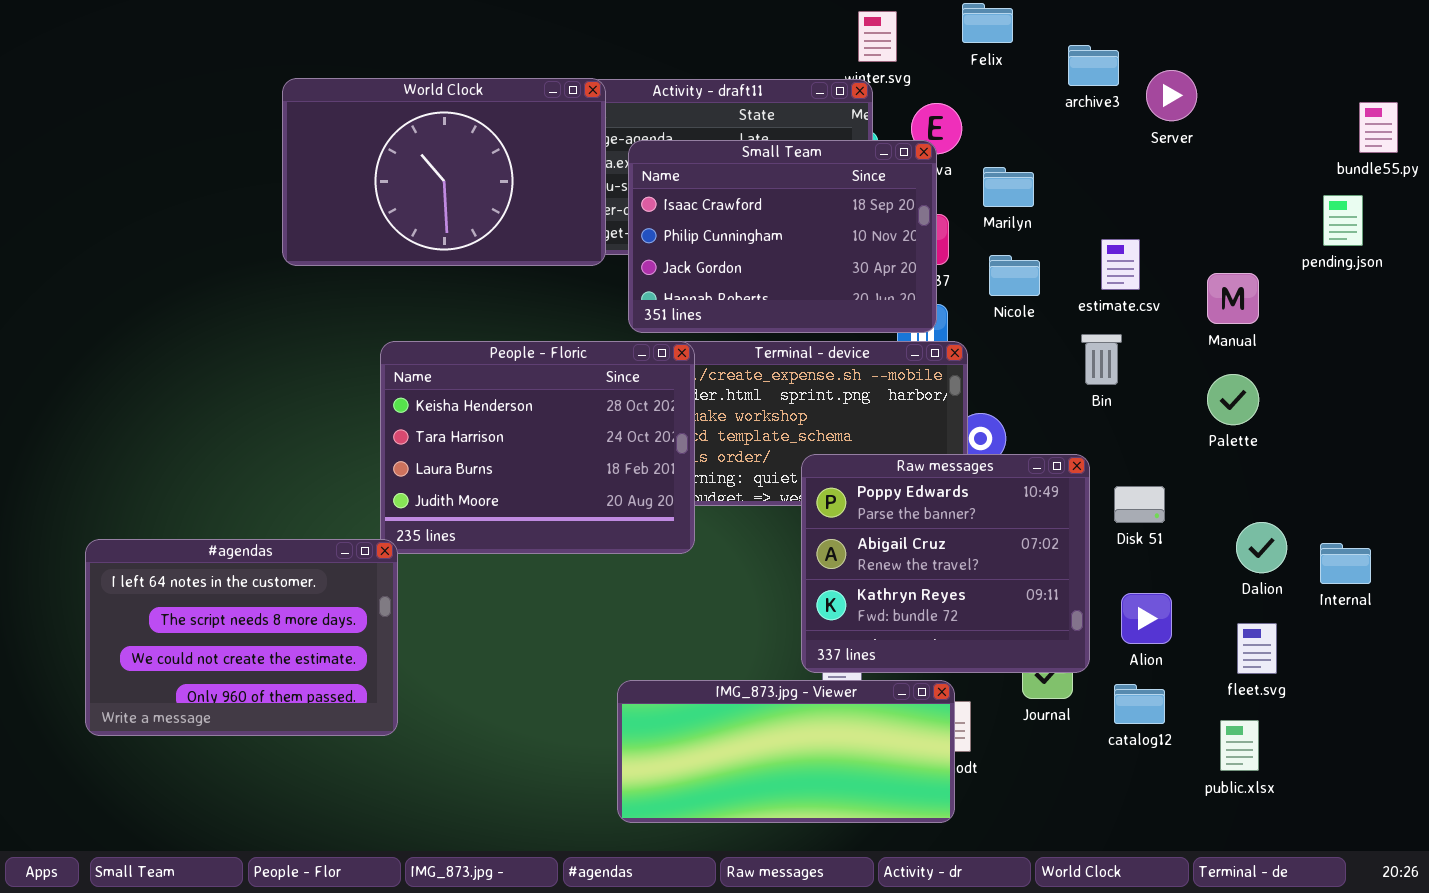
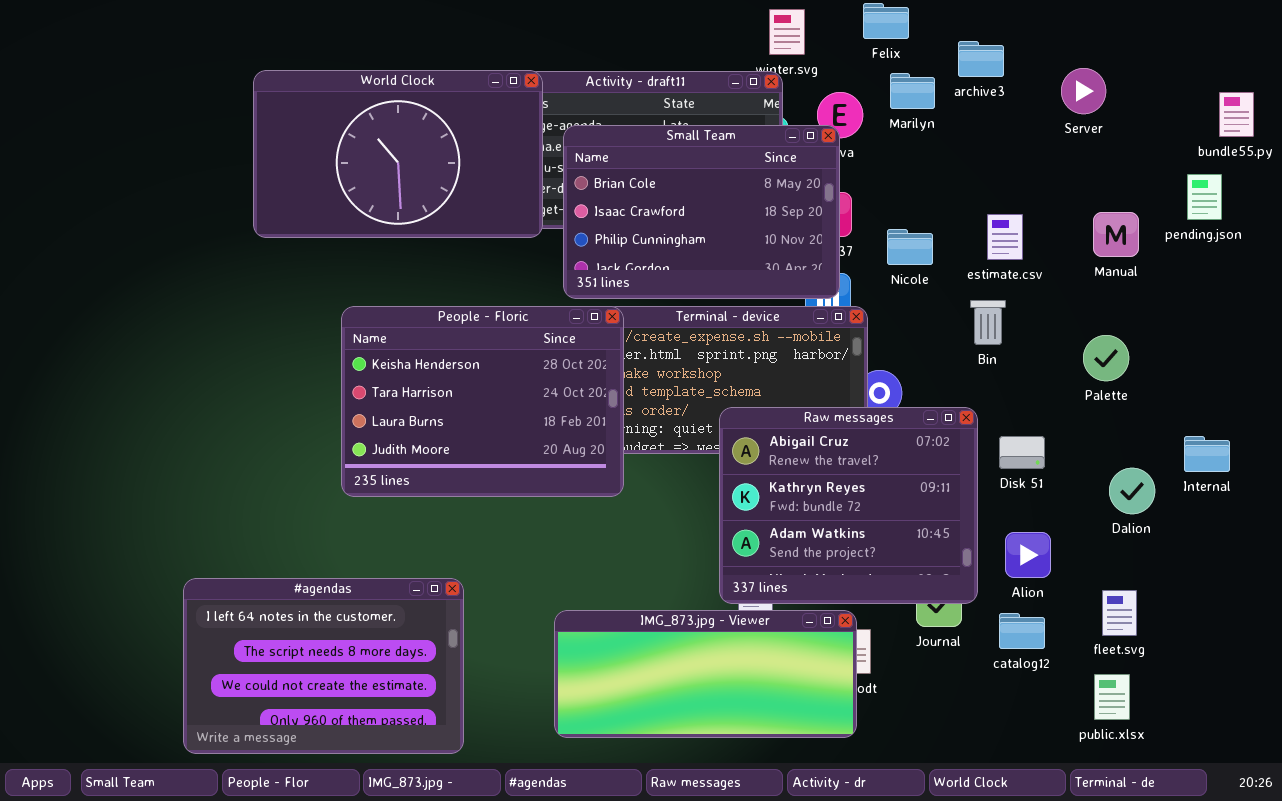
Server: [1146,70,1197,121] -> [1061,68,1106,114], moved
Small Team: [628,140,937,333] -> [563,125,840,299], scrolled up 1 row
Marilyn: [983,167,1034,207] -> [890,73,935,109], moved
Manual: [1207,273,1259,324] -> [1093,212,1139,257], moved
Raw messages: [801,454,1090,673] -> [719,407,978,604], scrolled down 1 row
#agendas: [85,539,398,736] -> [183,578,464,754], moved
Internal: [1320,543,1371,584] -> [1184,436,1230,472], moved
fleet.svg: [1237,623,1277,674] -> [1102,590,1137,636], moved
public.xlsx: [1220,720,1259,771] -> [1094,674,1130,720], moved

